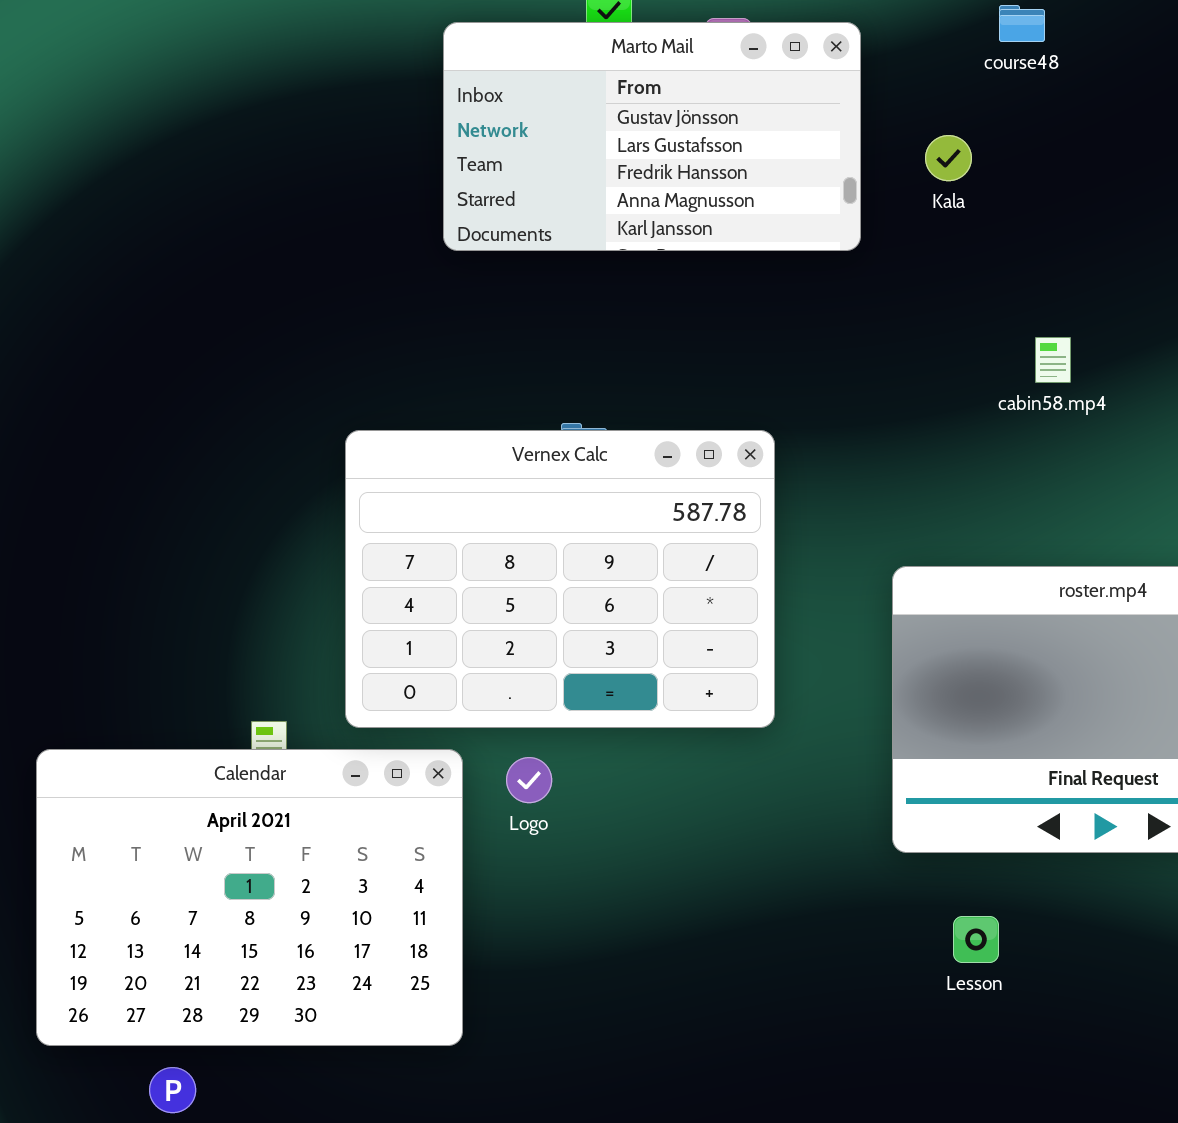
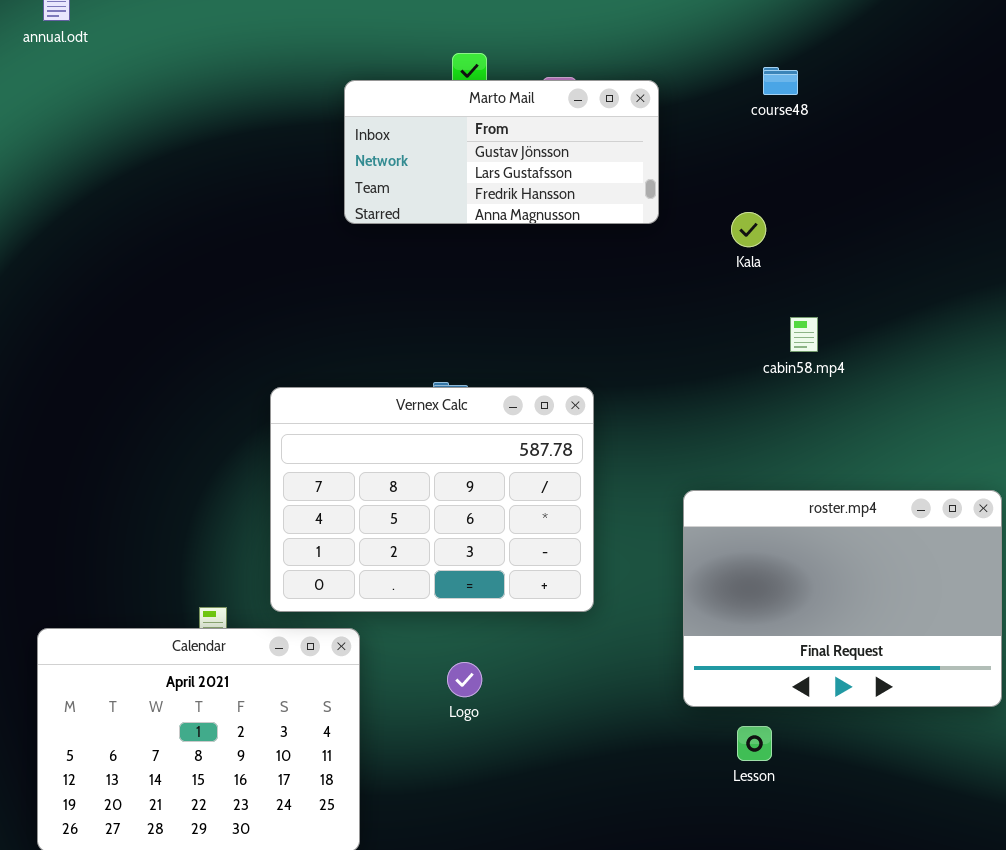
Marto Mail: [443,22,861,251] -> [344,80,659,224], resized
Kala: [925,135,972,181] -> [731,212,766,247], moved
Logo: [506,757,552,803] -> [447,662,482,697], moved
Lesson: [953,916,999,963] -> [737,726,772,761], moved

